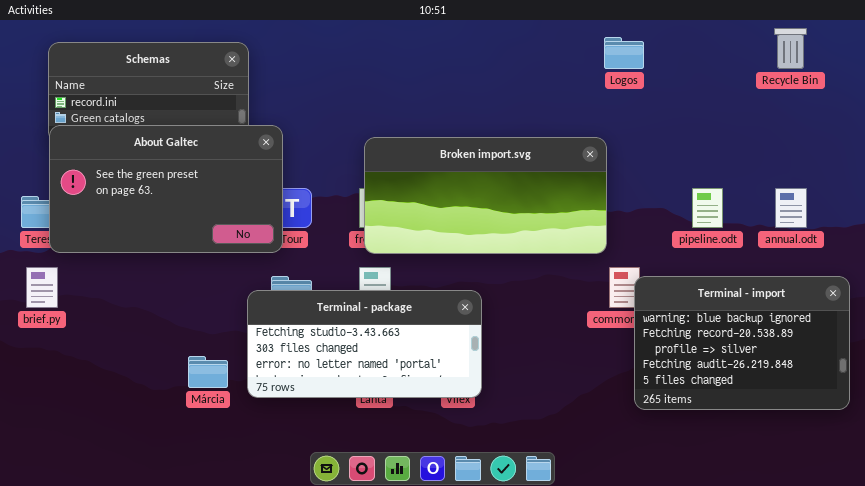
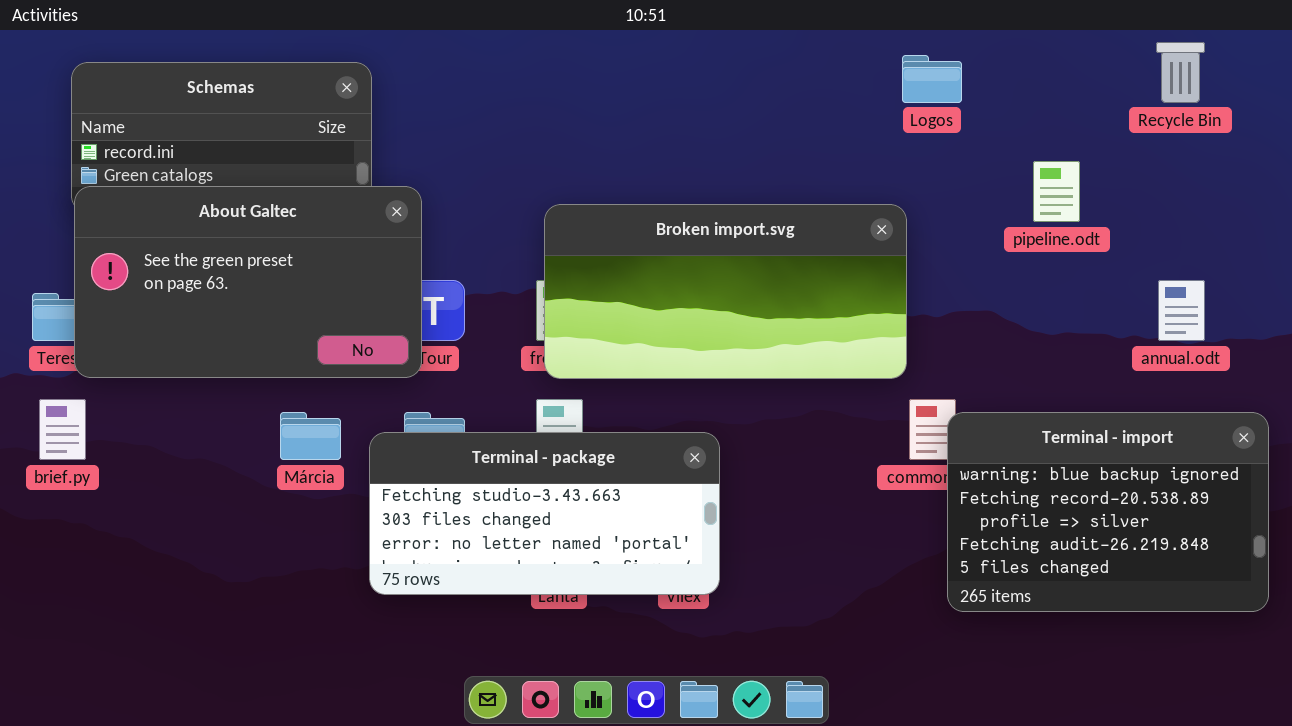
pipeline.odt: [692,188,723,228] -> [1033,161,1080,222], moved
Márcia: [188,356,228,388] -> [280,412,341,460], moved

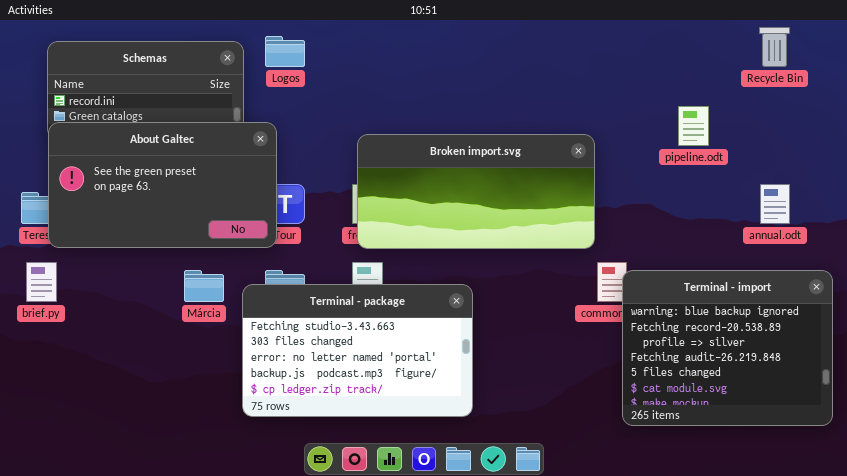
Logos: [902,55,962,103] -> [265,36,305,67], moved
Terminal - import: [947,412,1269,612] -> [622,270,833,426], resized
Terminal - package: [369,432,720,595] -> [242,284,473,417], resized

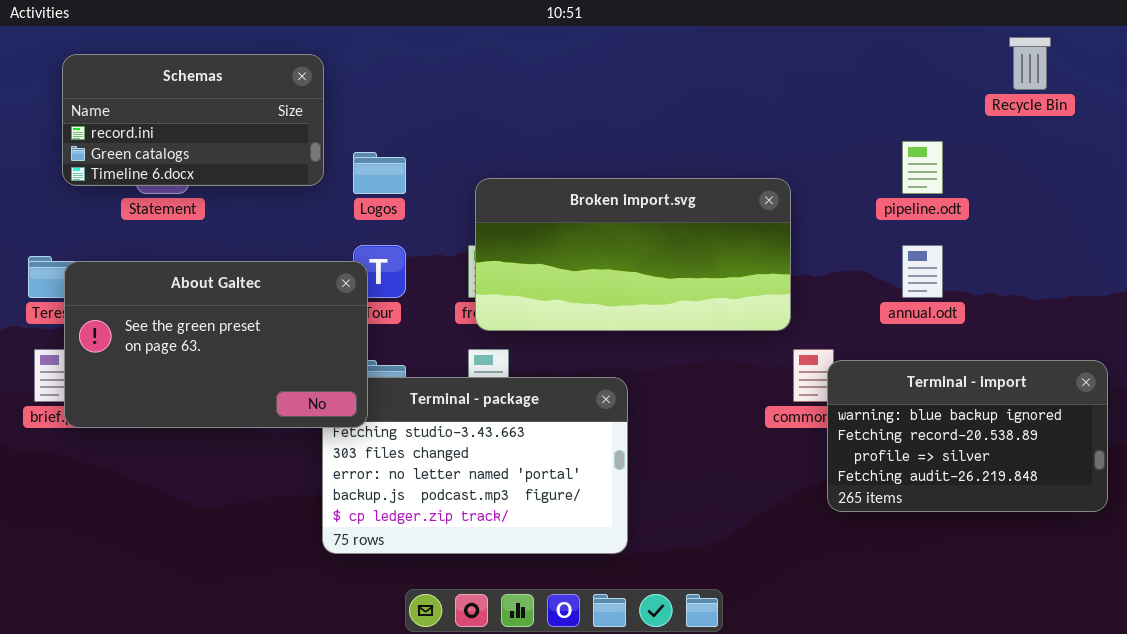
Logos: [265,36,305,67] -> [353,152,406,194], moved
About Galtec: [48,122,277,248] -> [64,261,368,428], moved
annual.odt: [760,184,790,224] -> [902,245,943,298], moved
Terminal - import: [622,270,833,426] -> [827,360,1108,512], resized

